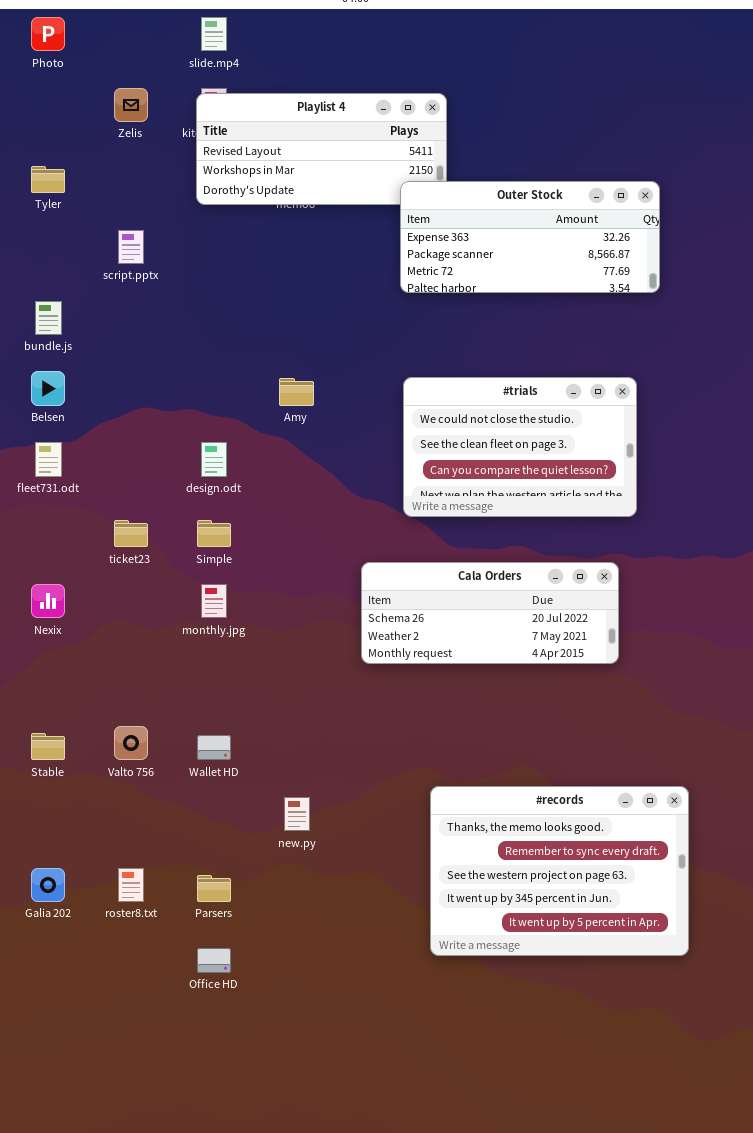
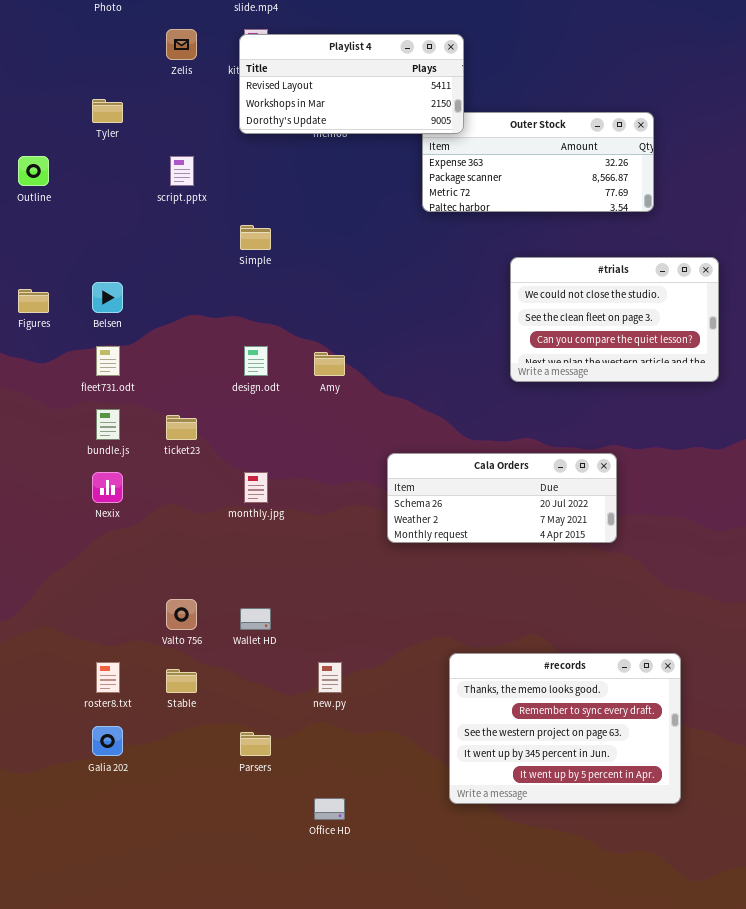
Playlist 4: [196,93,447,205] -> [239,34,464,134], raised
bundle.js: [35,301,62,335] -> [96,409,120,440], moved
#trials: [403,377,637,517] -> [510,257,719,382], moved
Amy: [279,378,314,406] -> [314,352,345,376], moved
Simple: [197,520,231,547] -> [240,225,271,250], moved
Stable: [31,733,65,760] -> [166,669,197,693], moved
roster8.txt: [118,868,144,902] -> [96,662,120,693], moved
Office HD: [197,948,231,973] -> [314,798,345,820], moved

